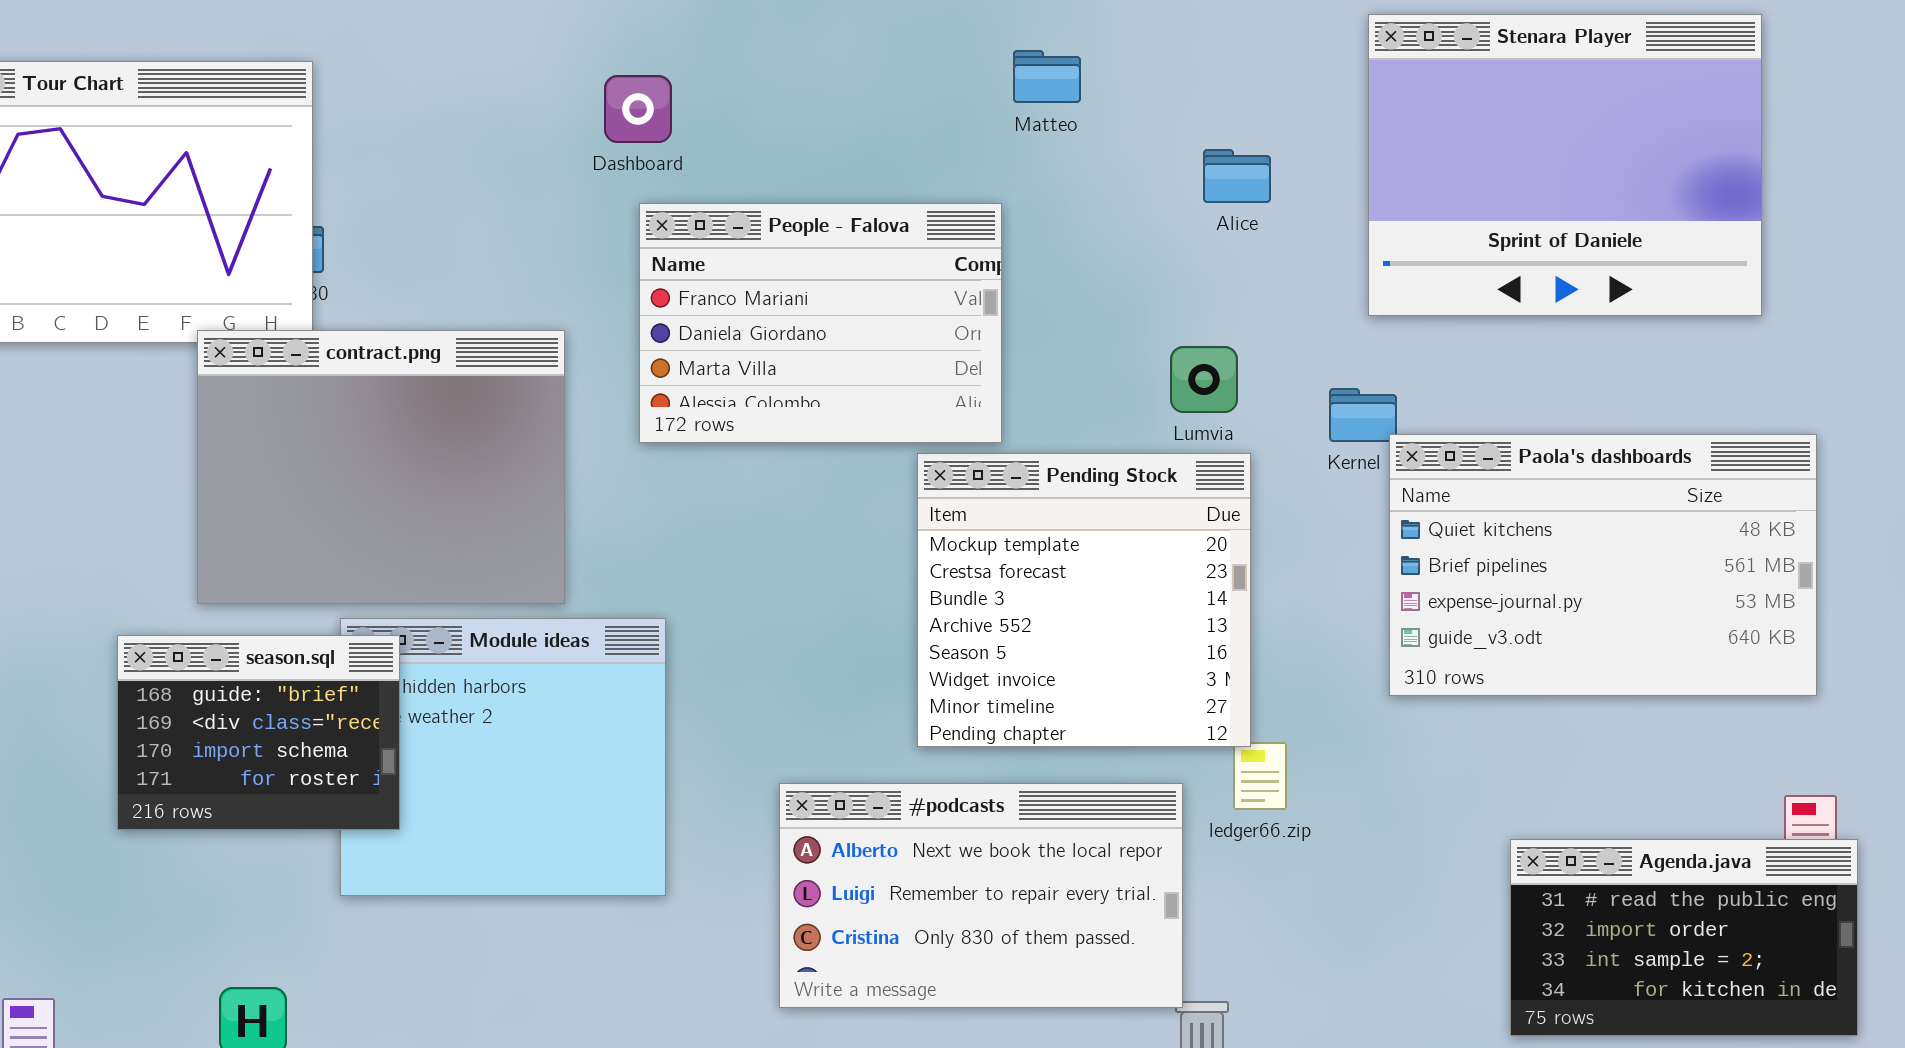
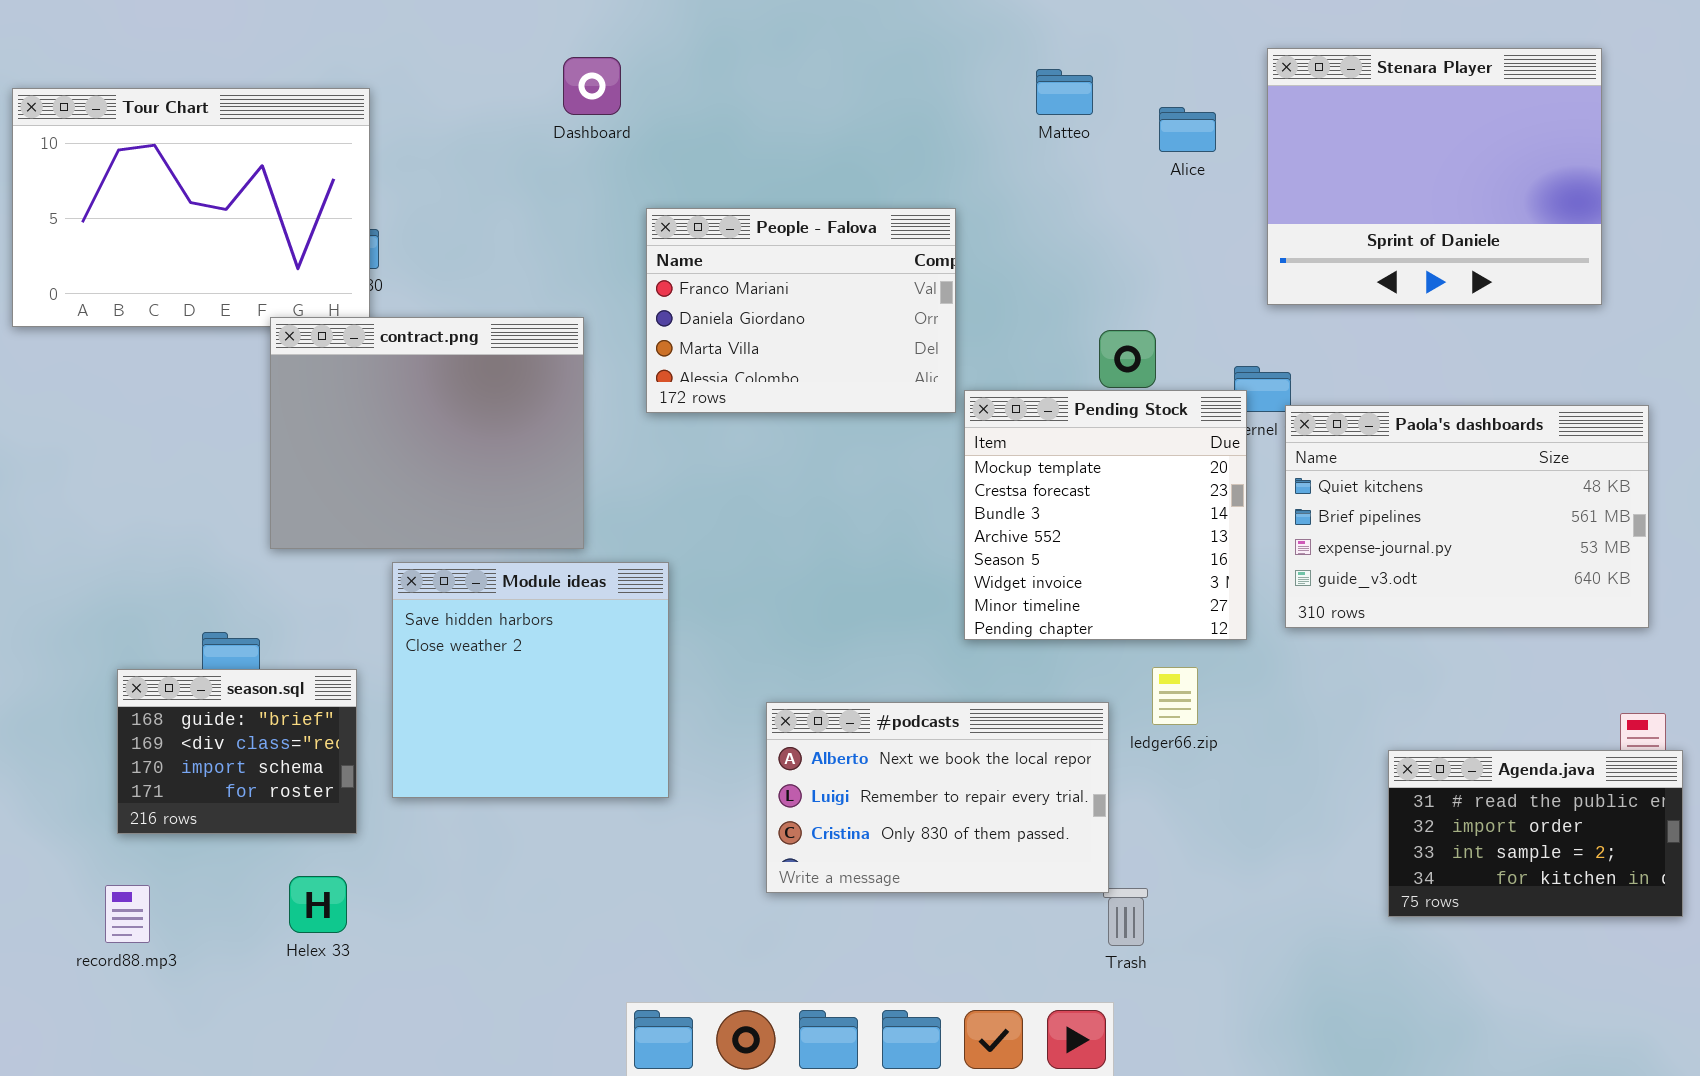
Matteo: [1013,50,1081,103] -> [1036,69,1093,115], moved
Dashboard: [604,75,672,143] -> [563,57,621,115], moved
Alice: [1203,149,1271,203] -> [1159,107,1216,152], moved
Pending Stock: [917,453,1251,747] -> [964,390,1247,640], moved
season.sql: [117,635,400,830] -> [117,669,357,834], moved

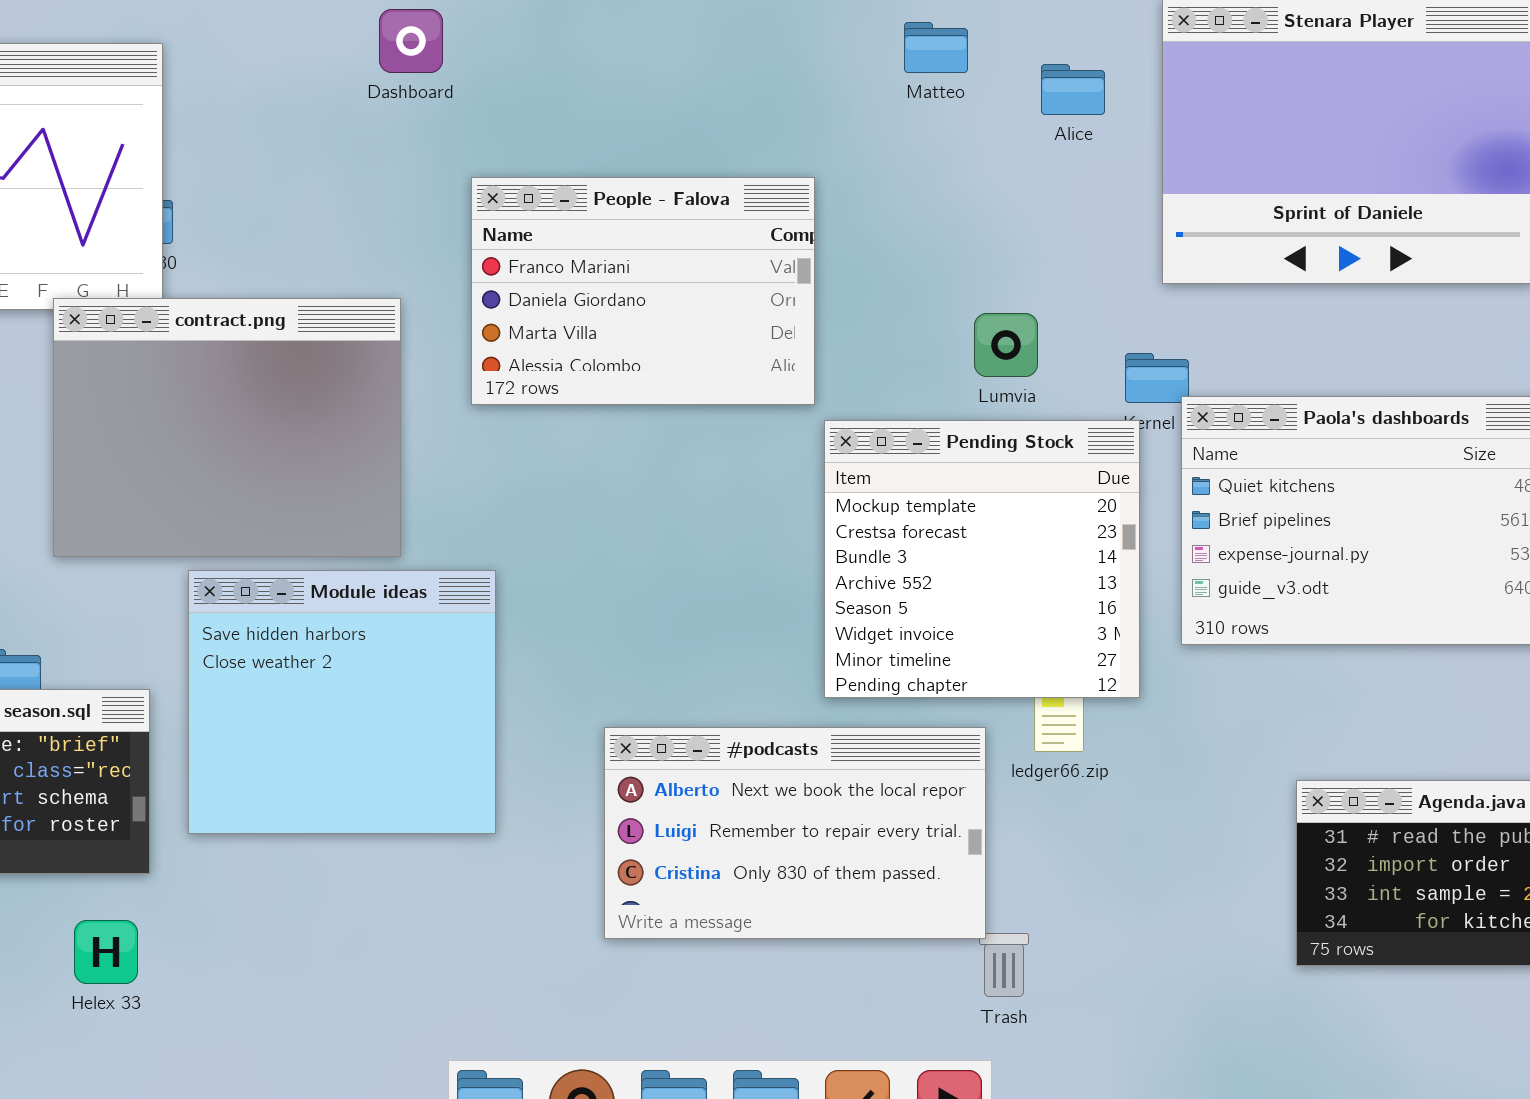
Pending Stock: [964,390,1247,640] -> [824,420,1140,698], moved

